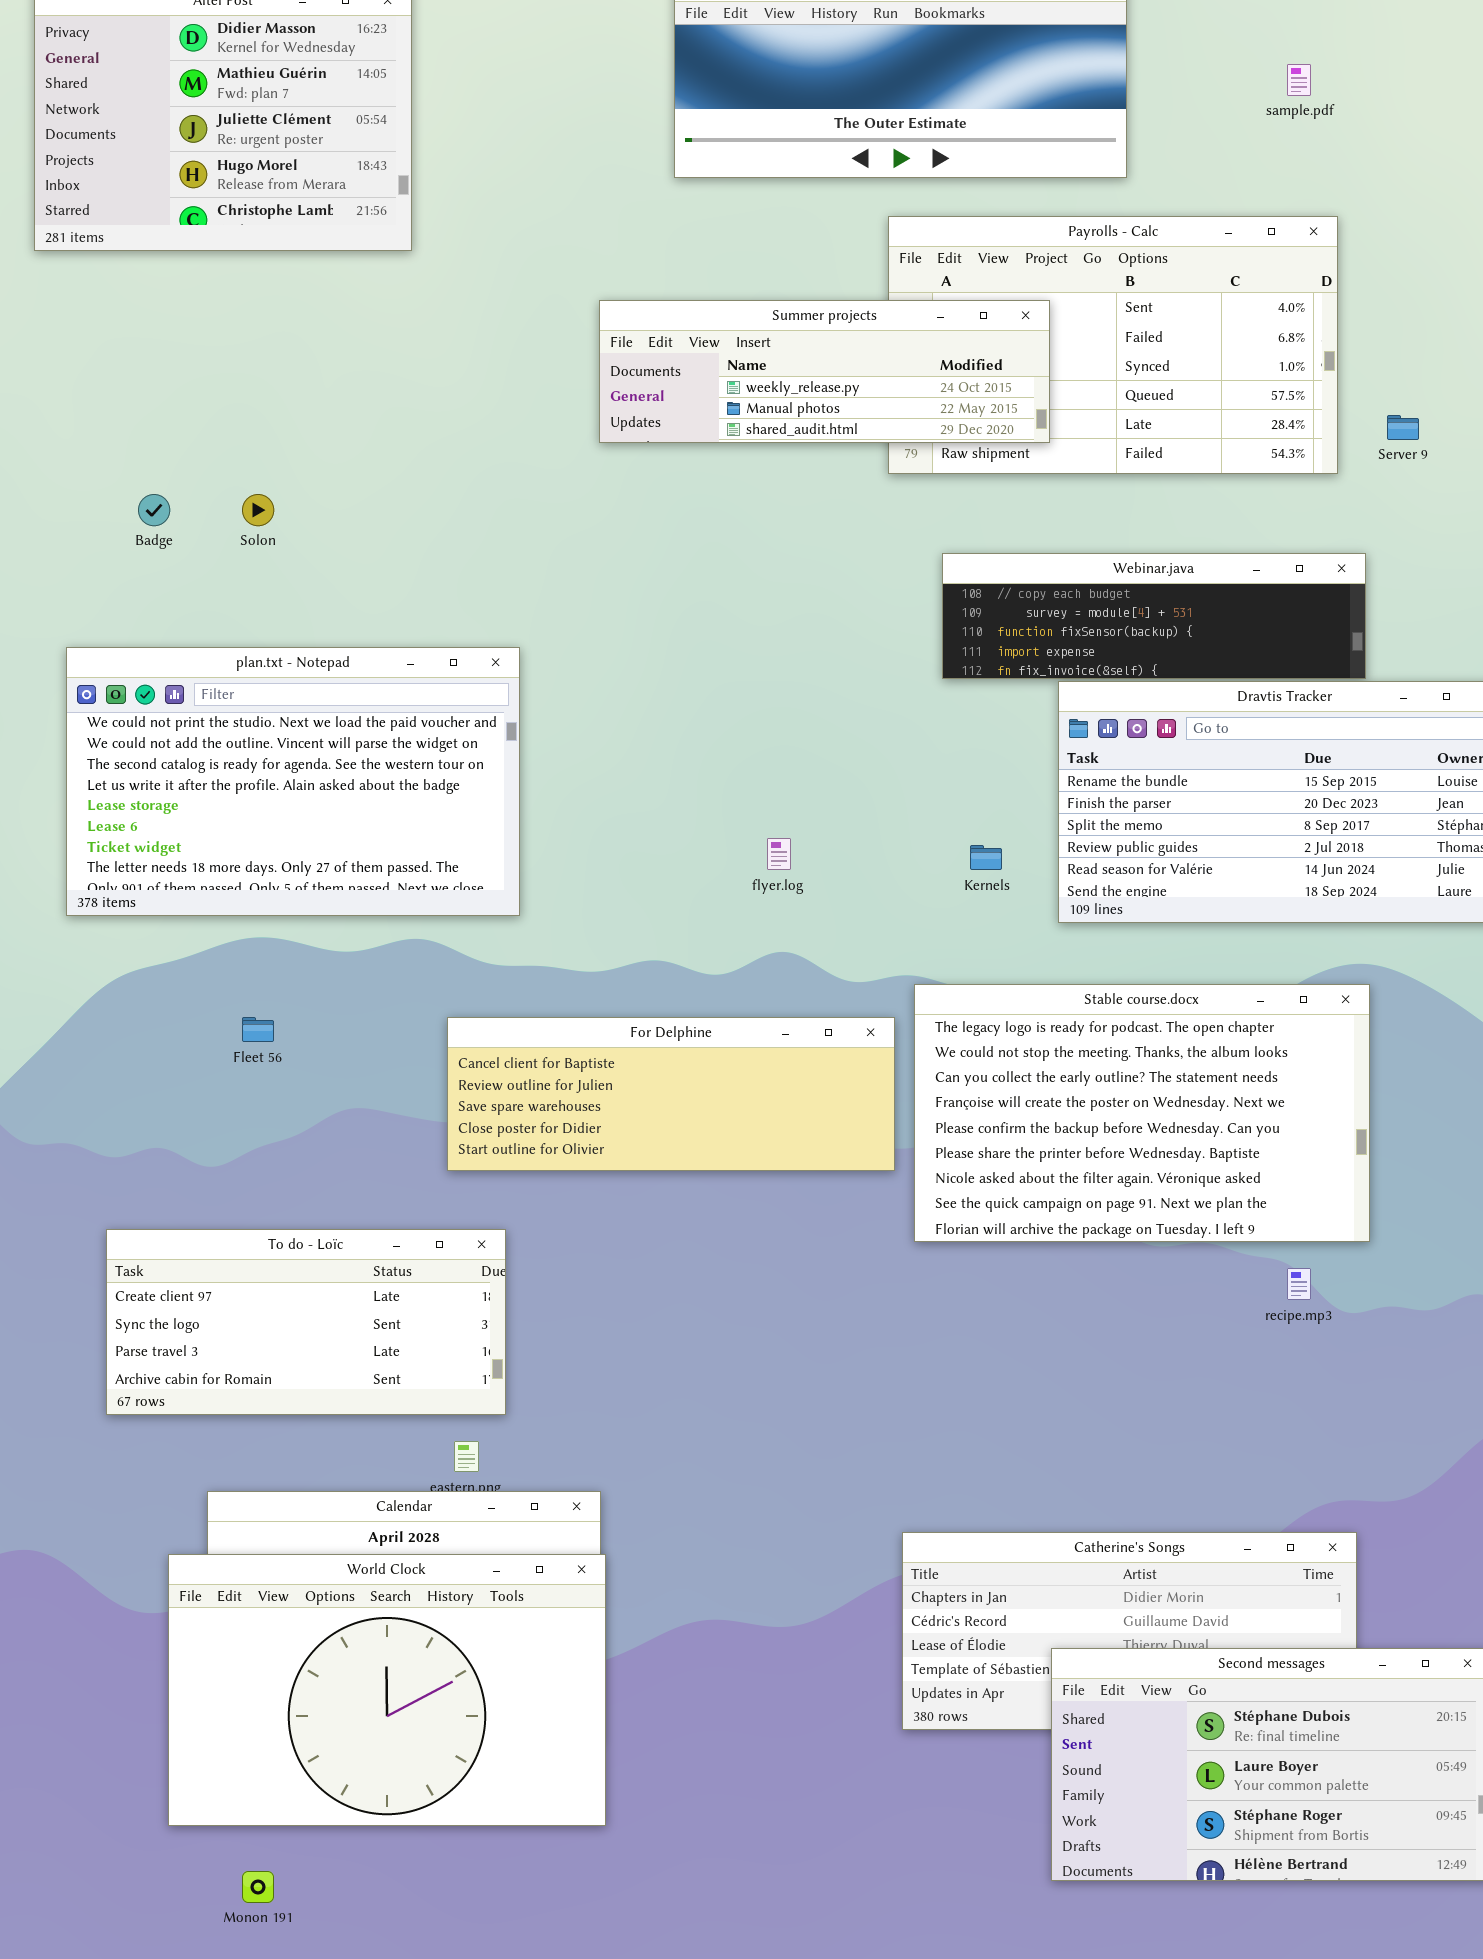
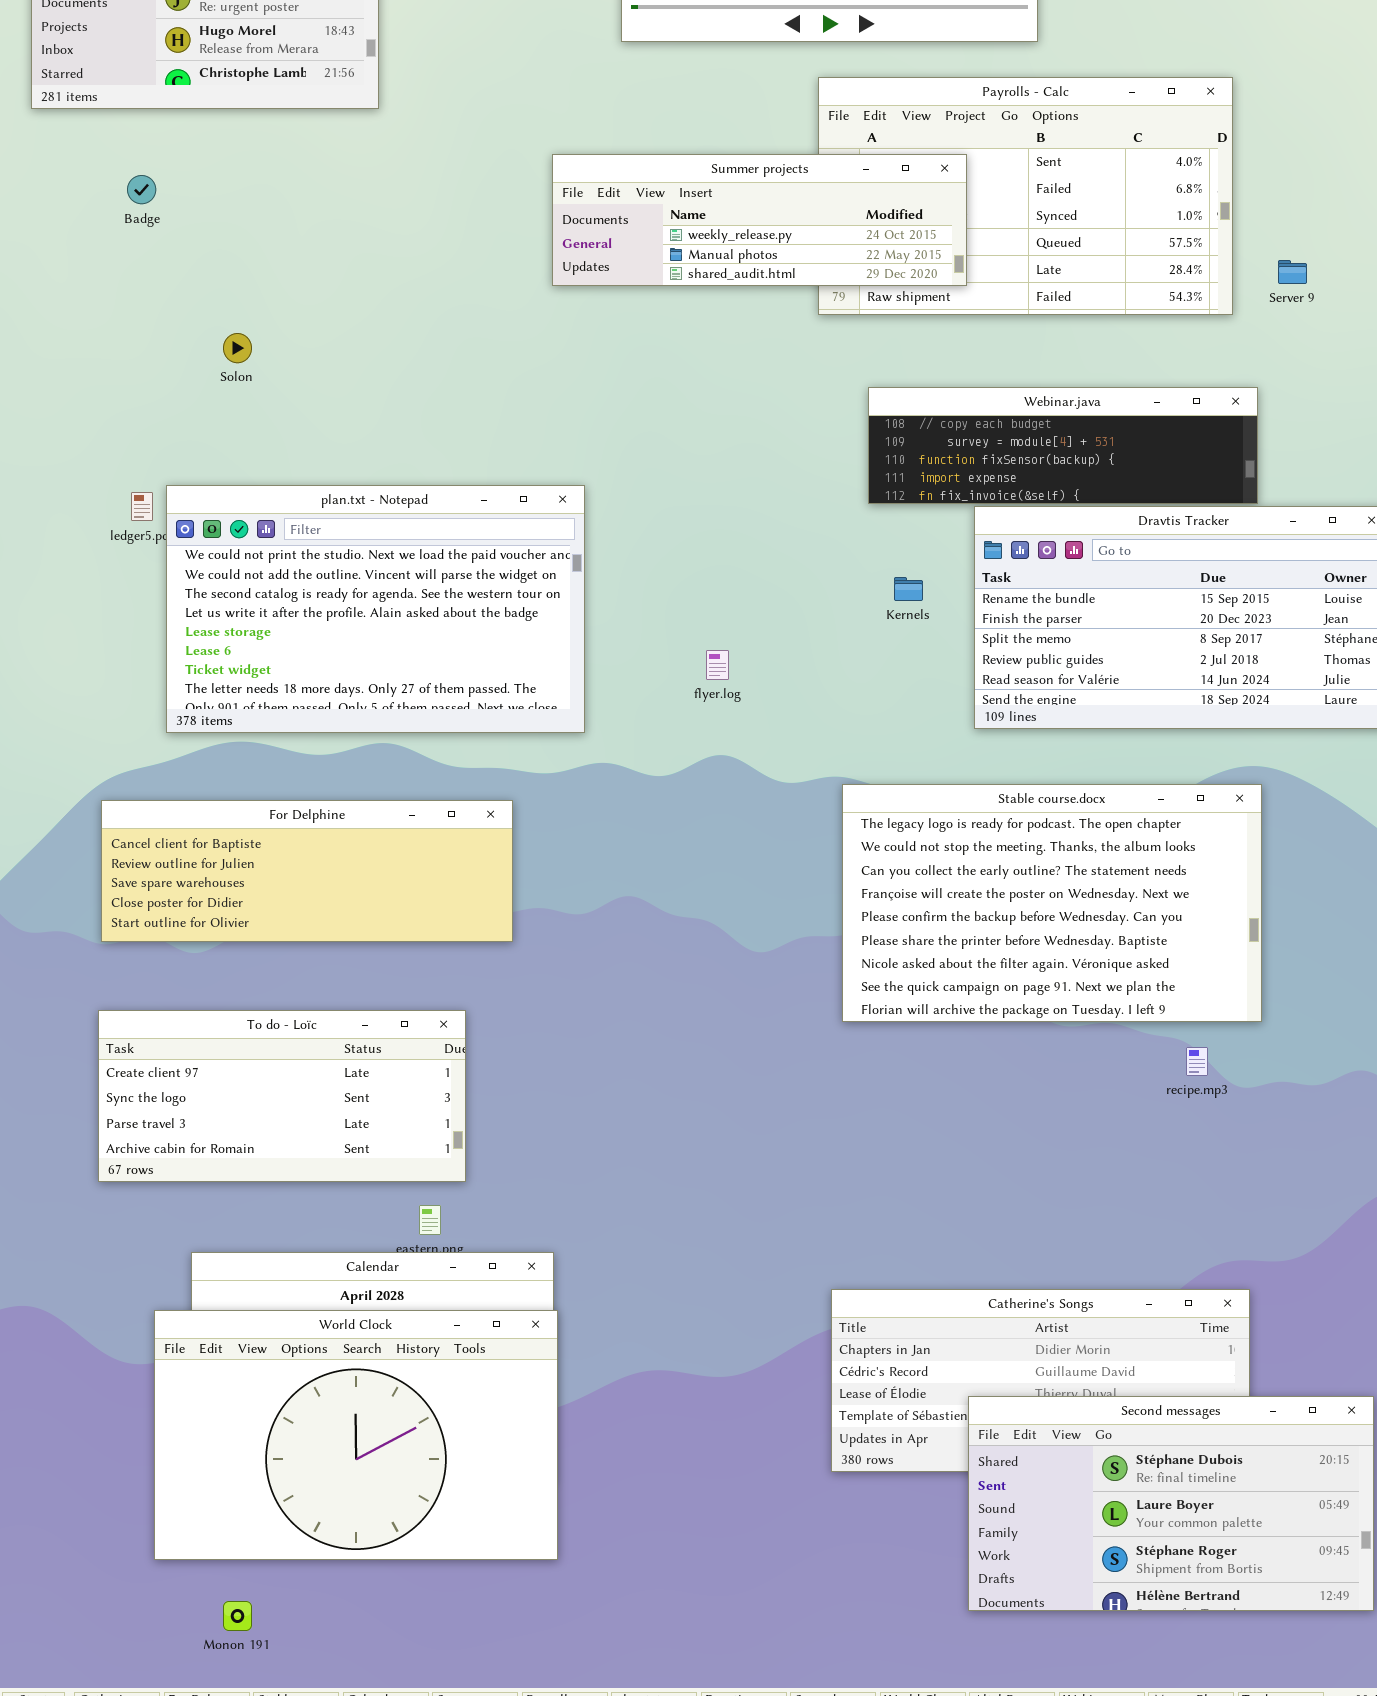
Badge: [138,494,170,526] -> [127,175,156,204], moved
plan.txt - Notepad: [66,647,520,916] -> [166,485,585,733], moved
Kernels: [970,845,1002,870] -> [894,577,923,601], moved
For Delphine: [447,1017,895,1171] -> [101,800,513,942], moved

